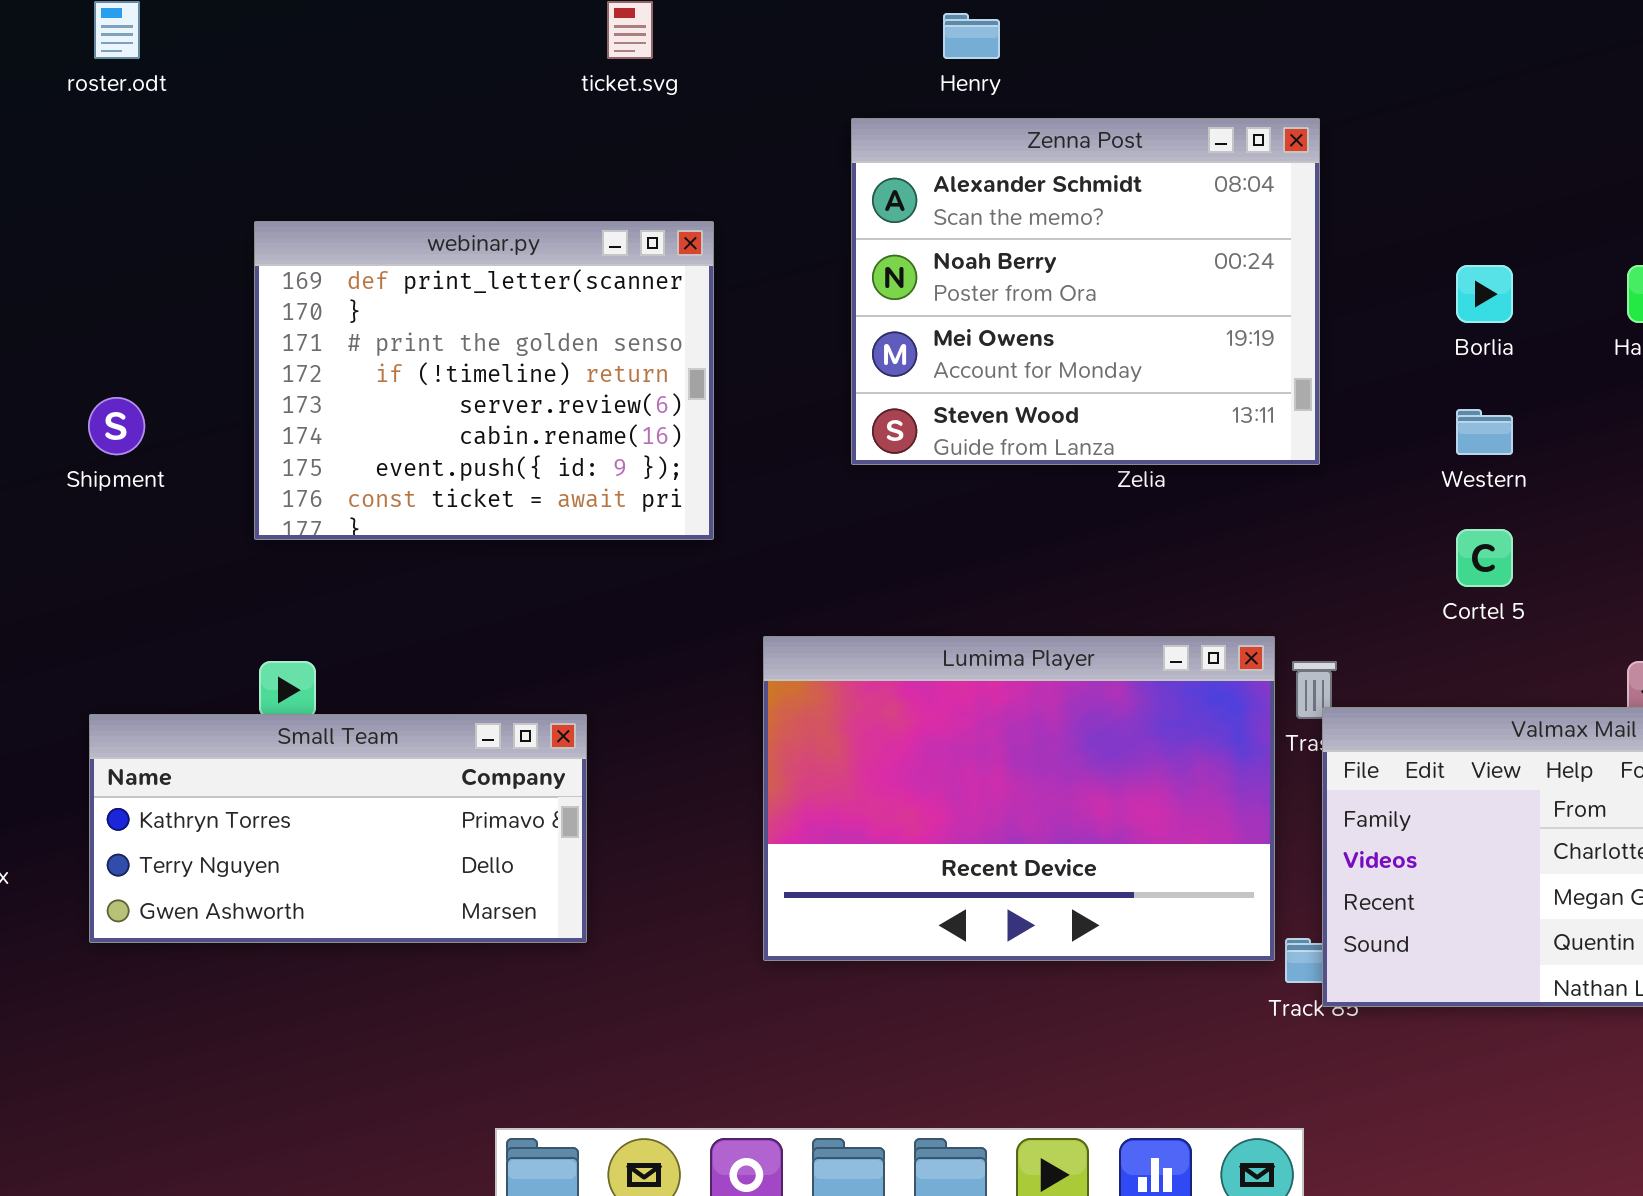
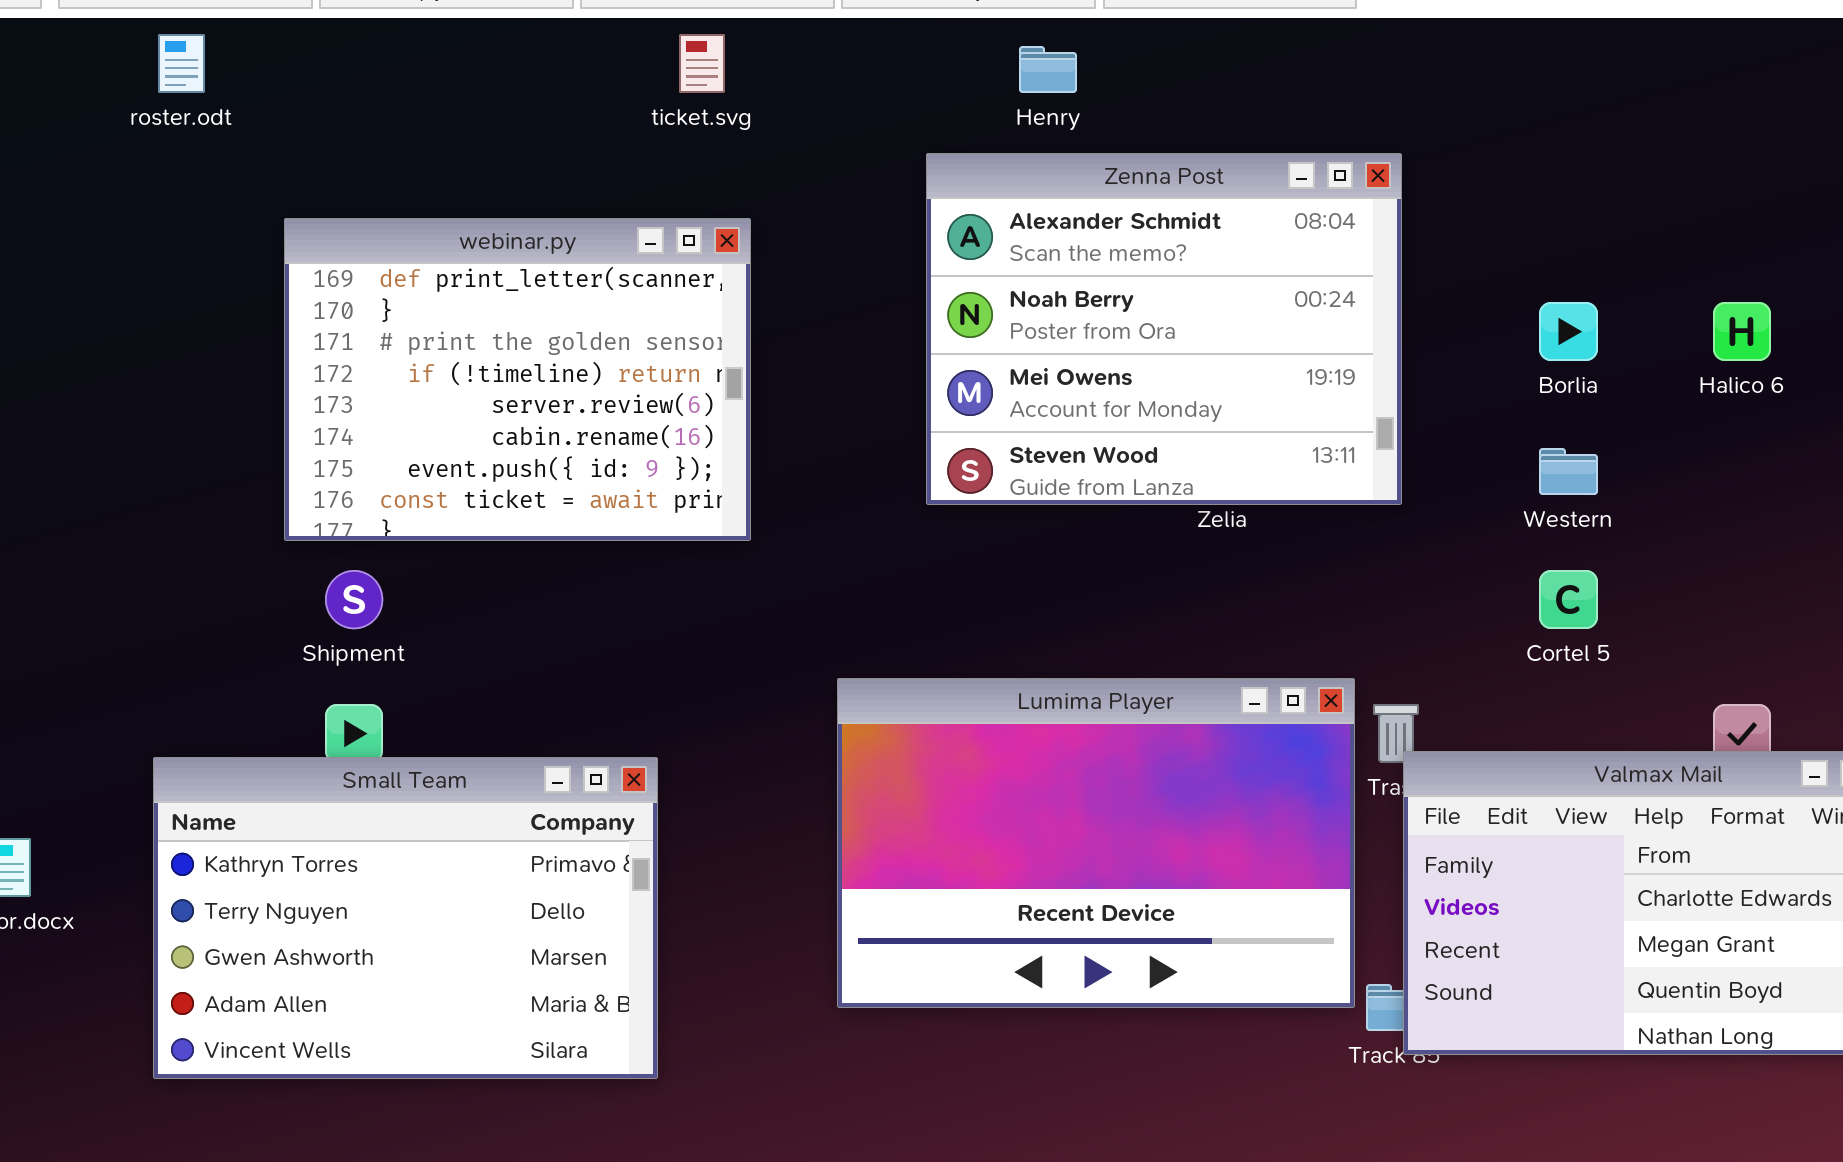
webinar.py: [254,221,714,540] -> [284,218,751,541], moved
Shipment: [88,397,145,455] -> [325,570,383,629], moved
Small Team: [89,714,587,943] -> [153,757,658,1079], resized

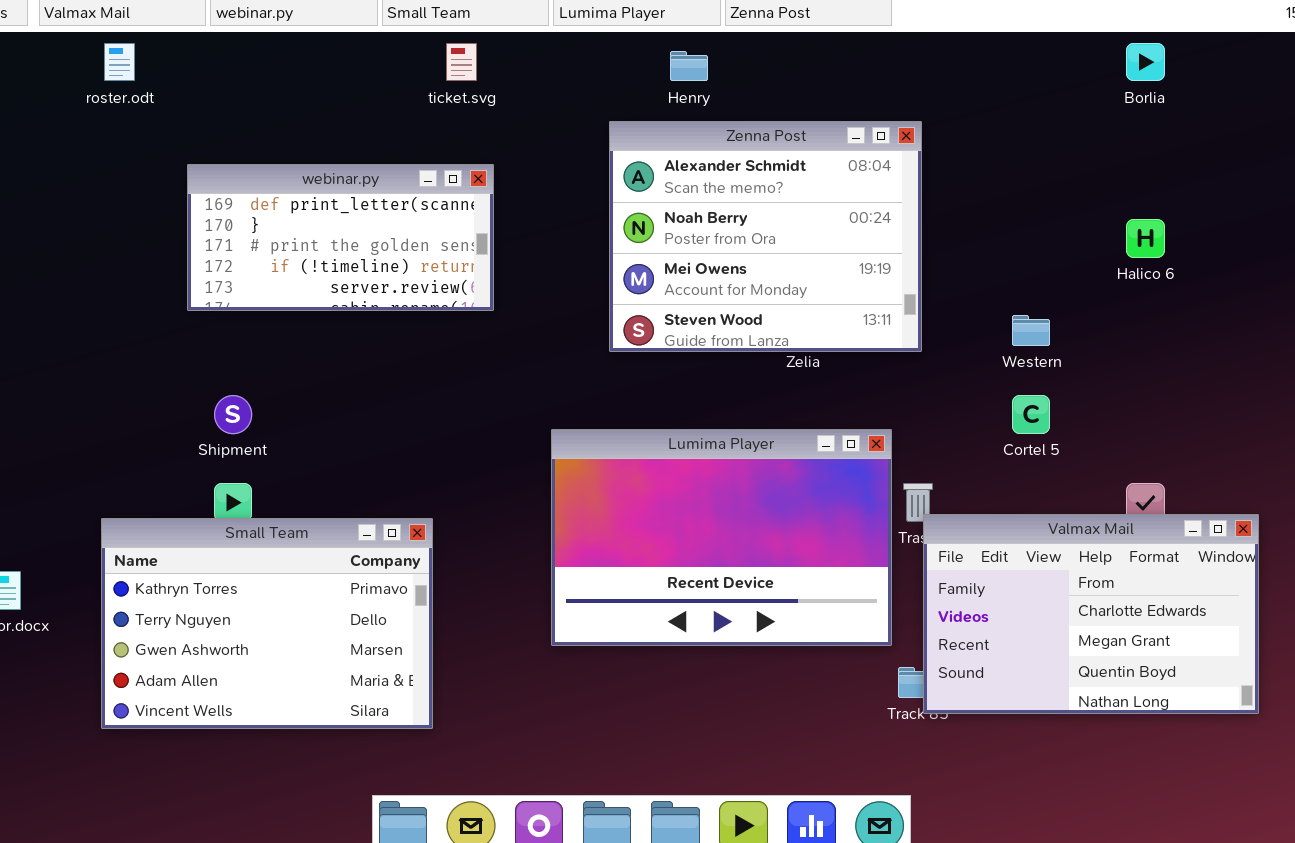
webinar.py: [284,218,751,541] -> [187,164,494,311], resized
Borlia: [1539,302,1598,361] -> [1126,43,1165,81], moved
Lumima Player: [837,678,1355,1008] -> [551,429,892,646], moved

